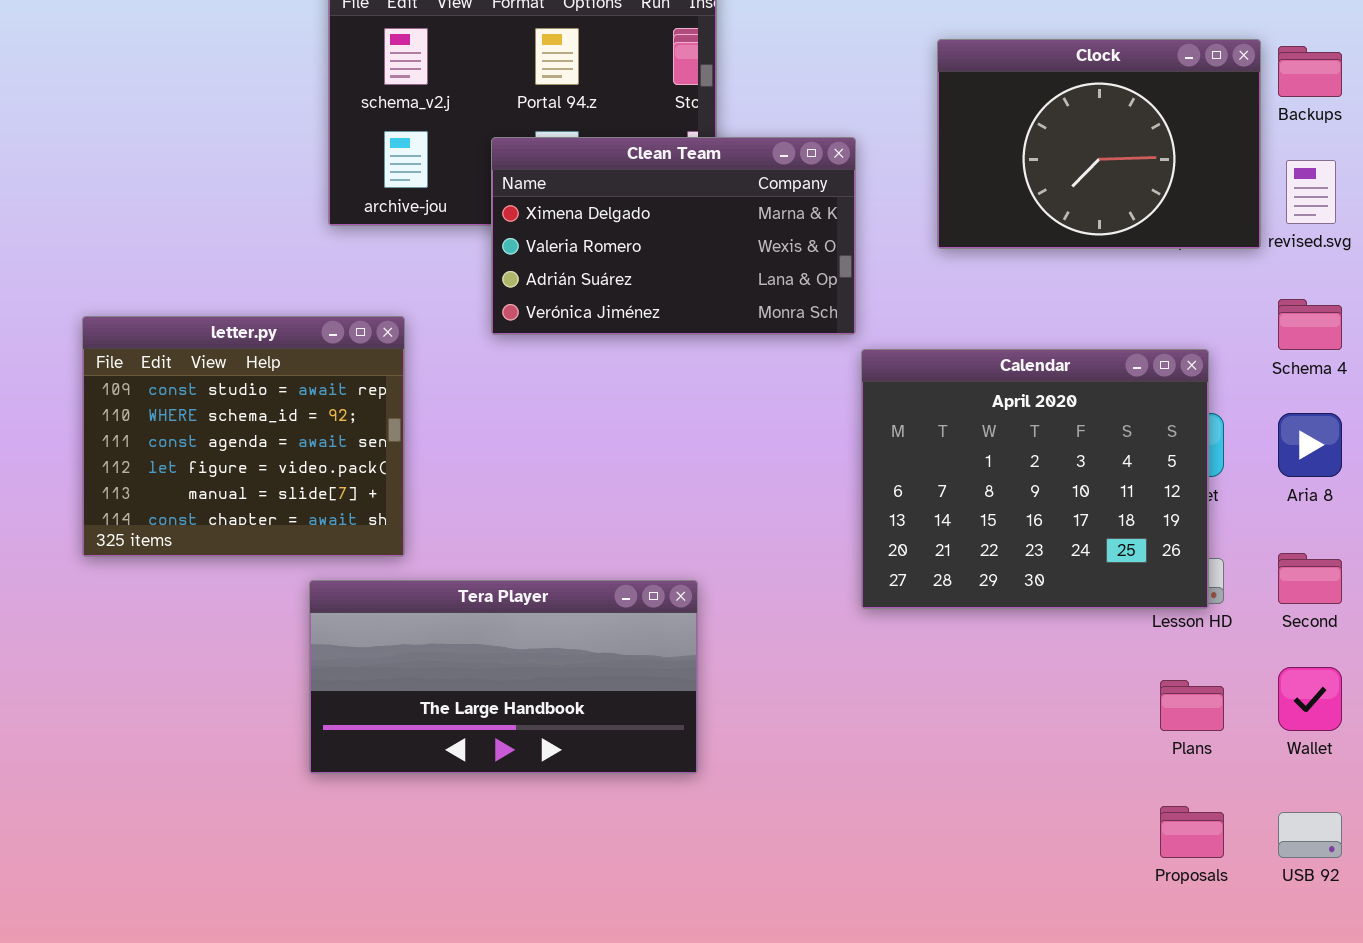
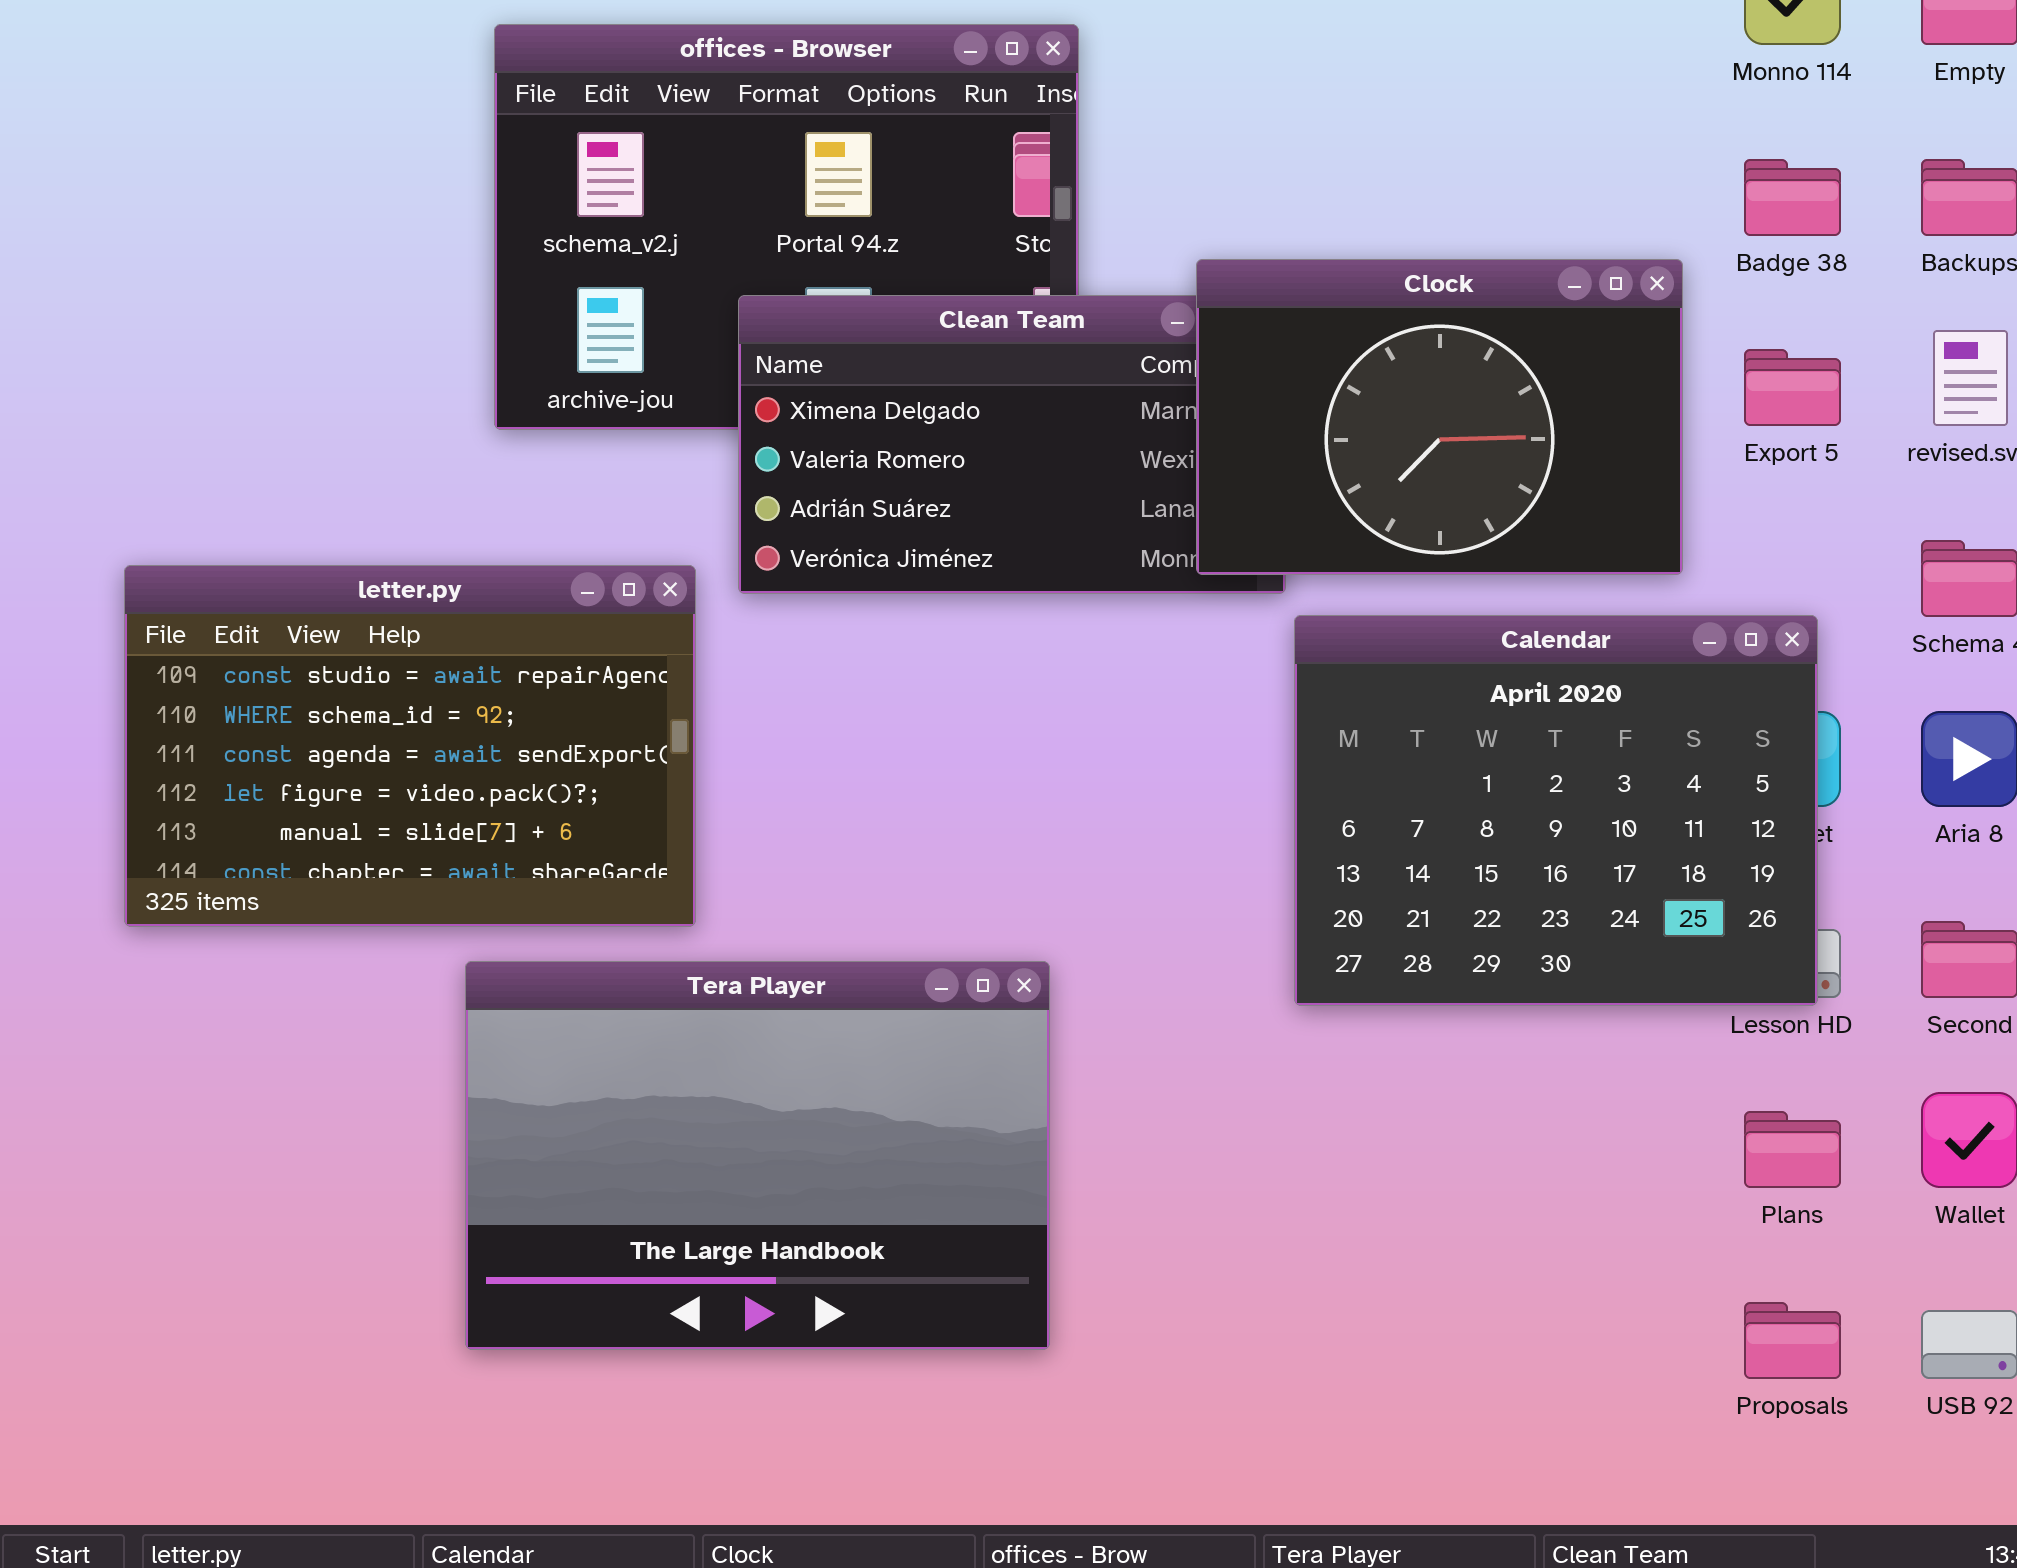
Clock: [937,39,1261,249] -> [1196,259,1683,575], moved
letter.py: [82,316,405,557] -> [124,565,696,927], resized
Tera Player: [309,580,698,774] -> [465,961,1050,1350], resized

